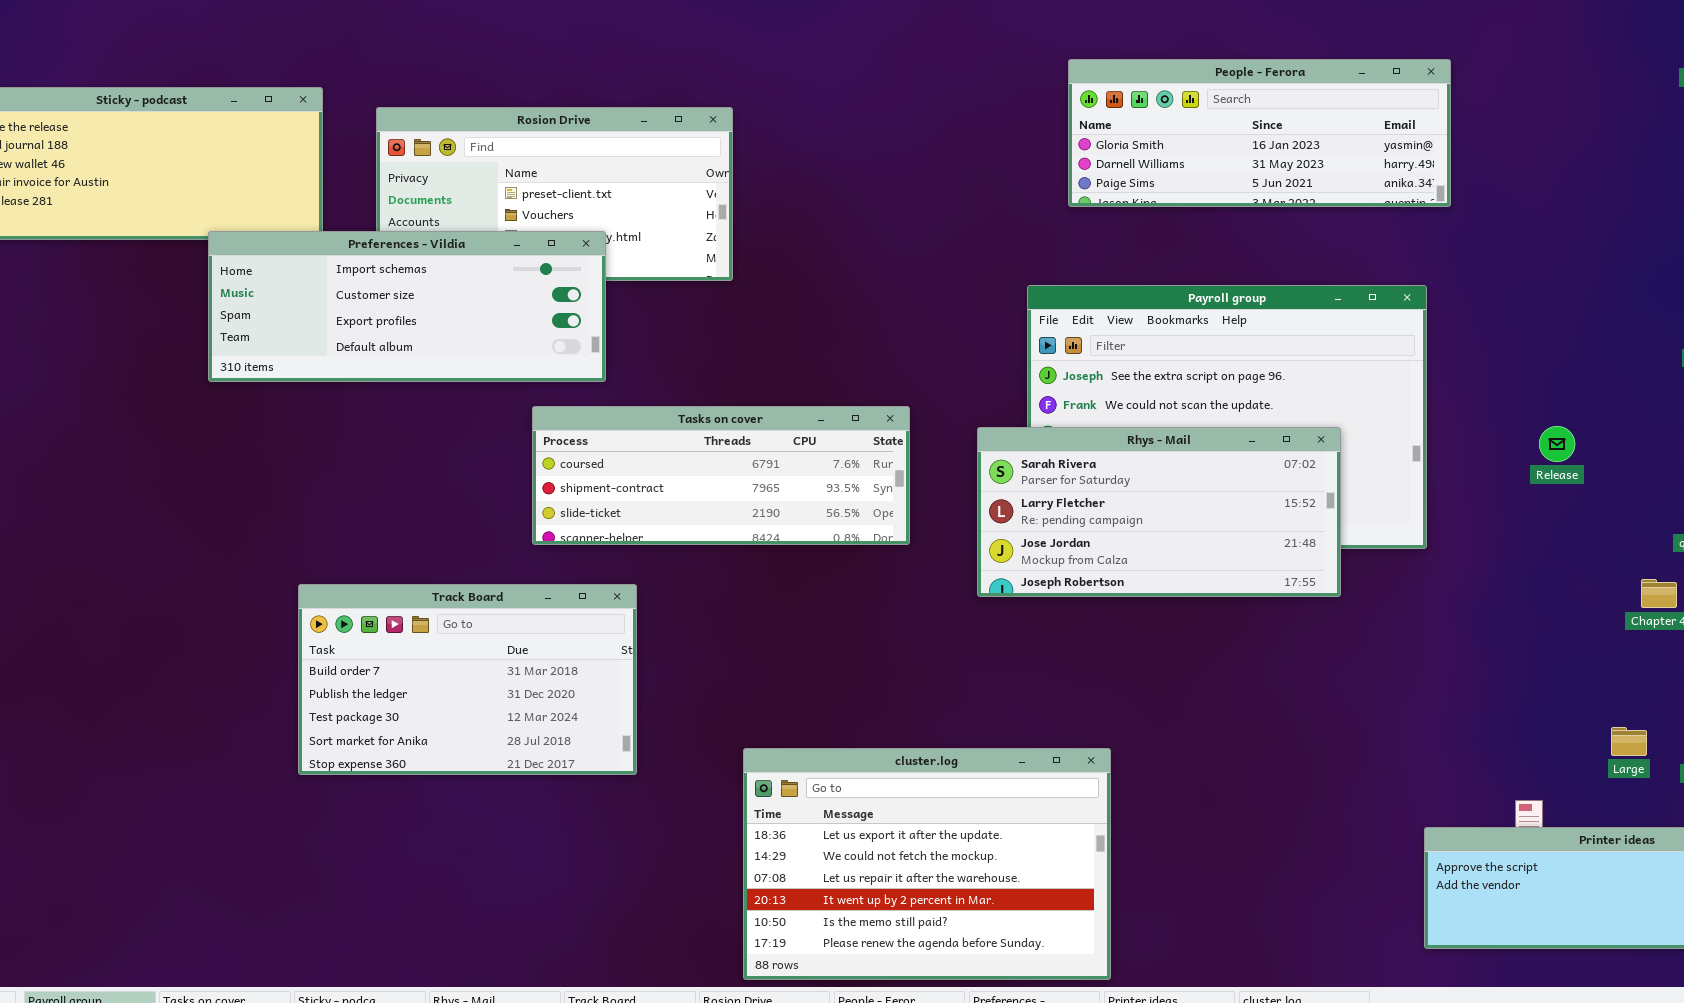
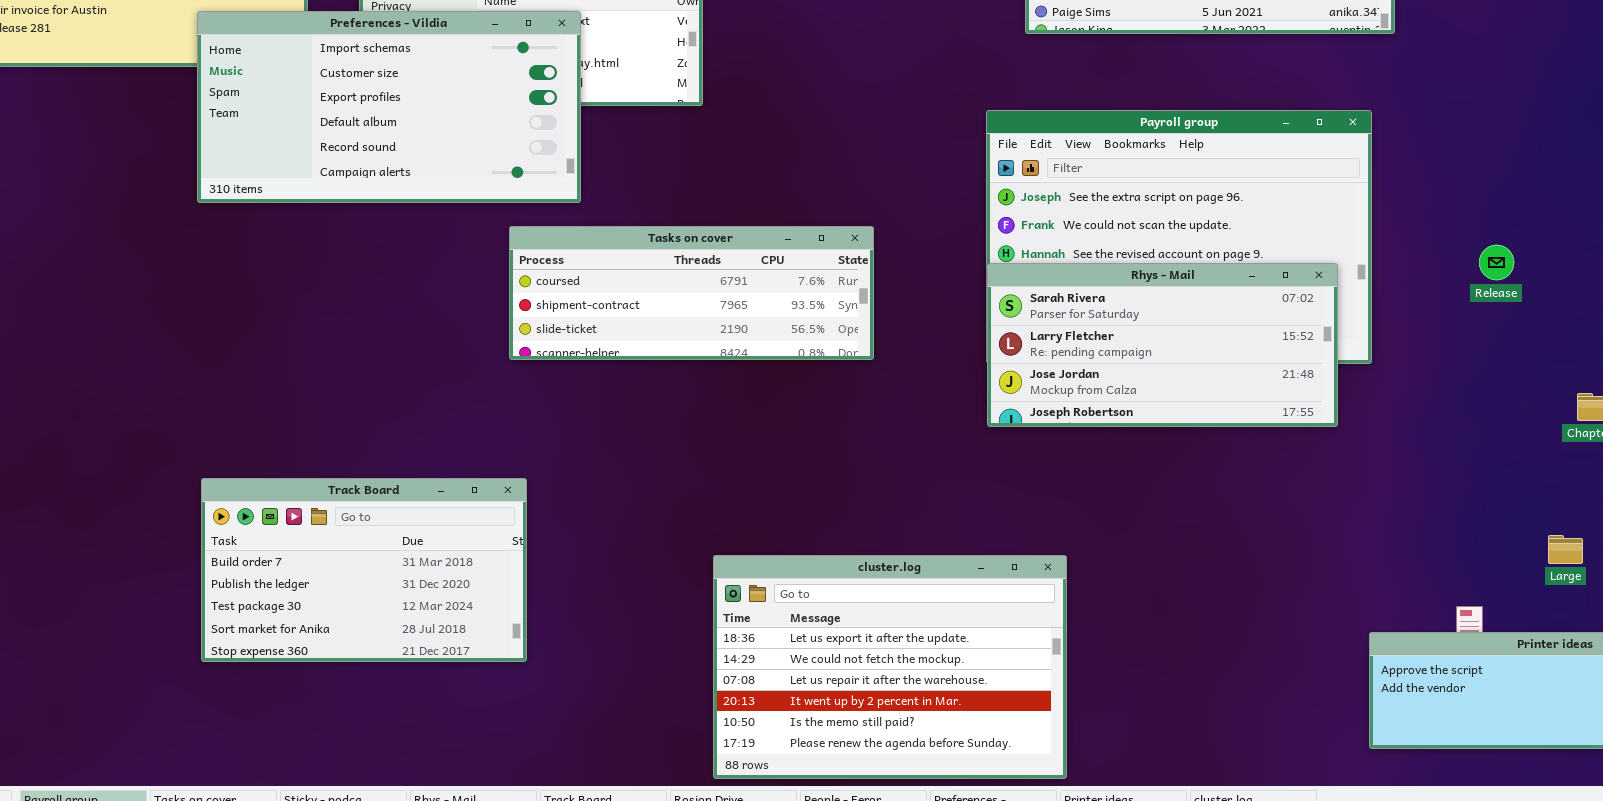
Preferences - Vildia: [208,231,606,382] -> [197,11,581,203], resized
Rhys - Mail: [977,427,1341,597] -> [987,263,1338,427], moved
Track Board: [298,584,637,775] -> [201,478,527,662], moved

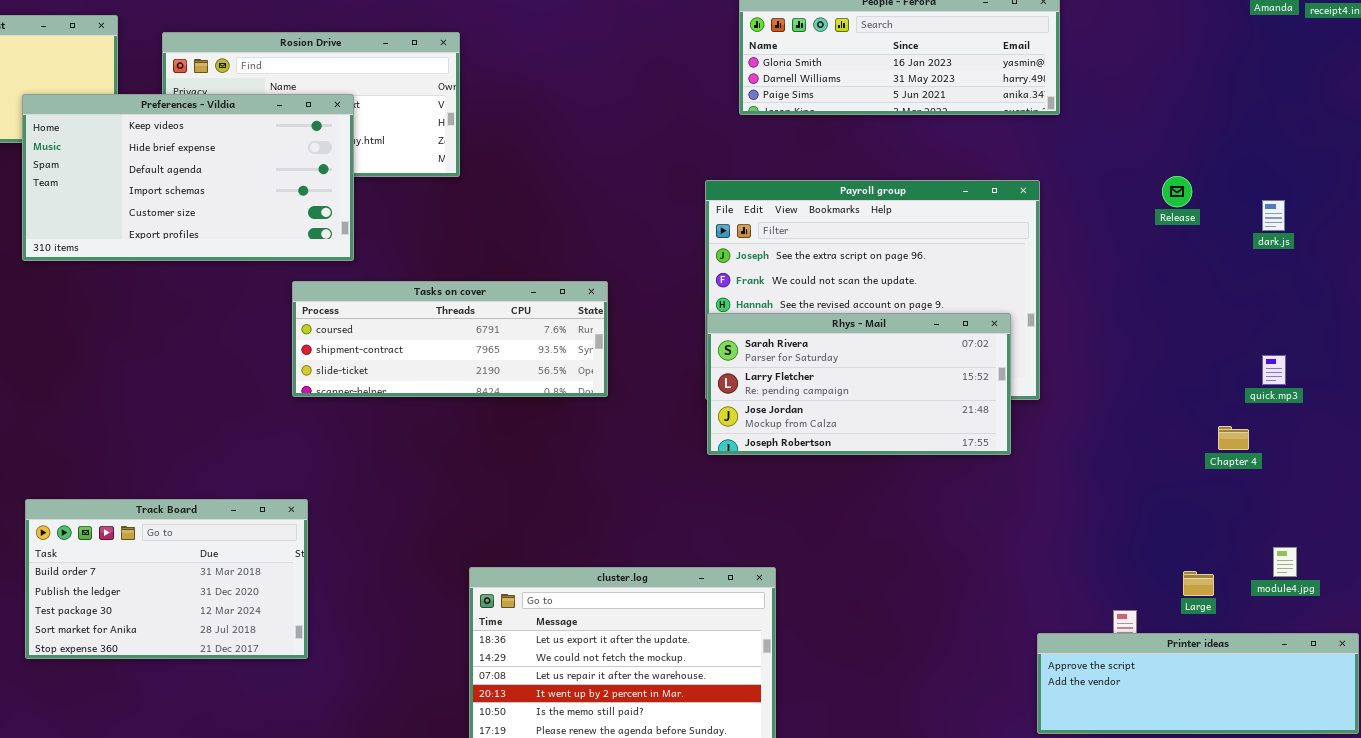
Preferences - Vildia: [197,11,581,203] -> [22,94,354,261], scrolled up 3 rows
Release: [1479,245,1514,280] -> [1162,176,1192,207], moved
Large: [1548,535,1583,564] -> [1183,571,1214,596], moved

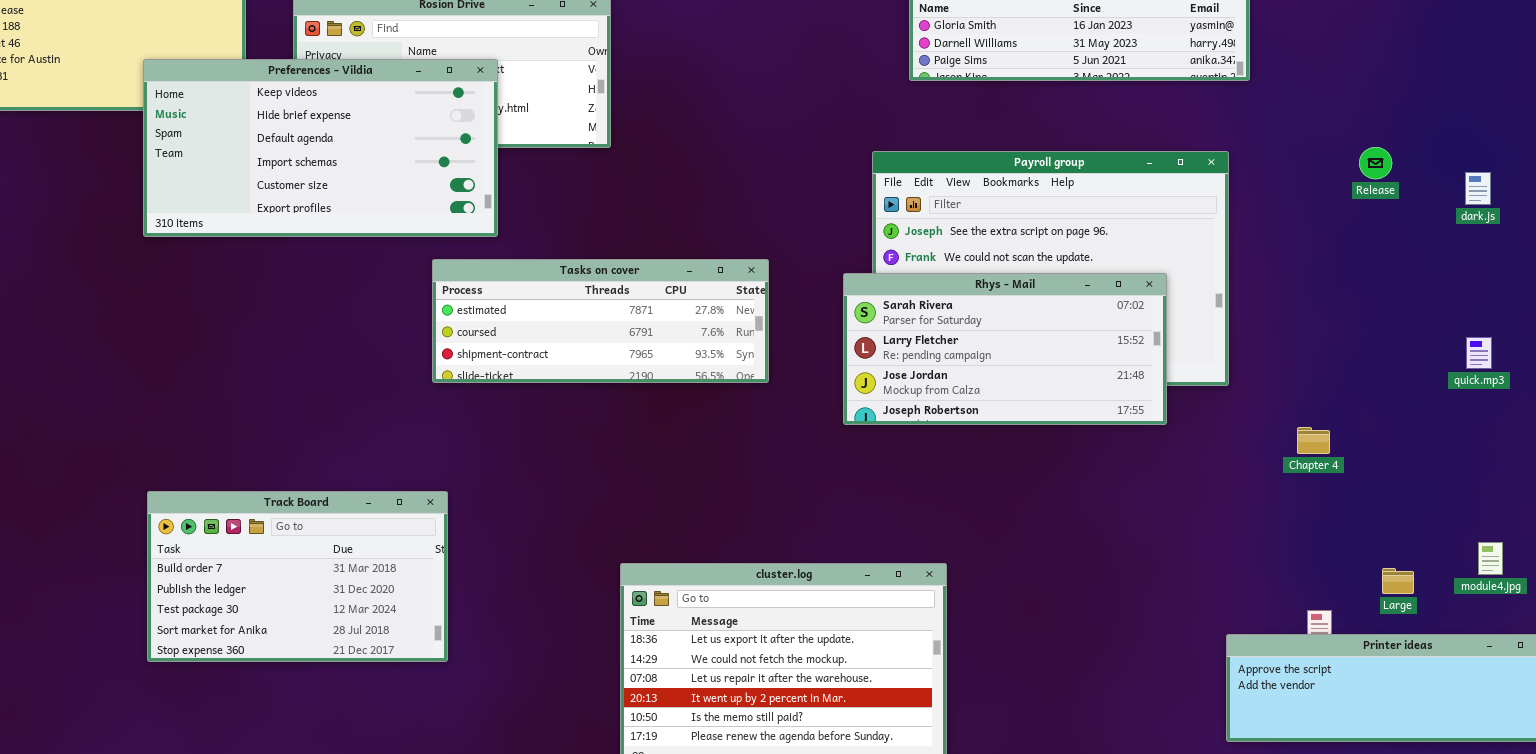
Tasks on cover: [292,281,608,397] -> [432,259,769,383], scrolled up 1 row
Rhys - Mail: [707,313,1011,455] -> [843,273,1167,425], moved
Chapter 4: [1218,426,1249,450] -> [1297,427,1330,454], moved

